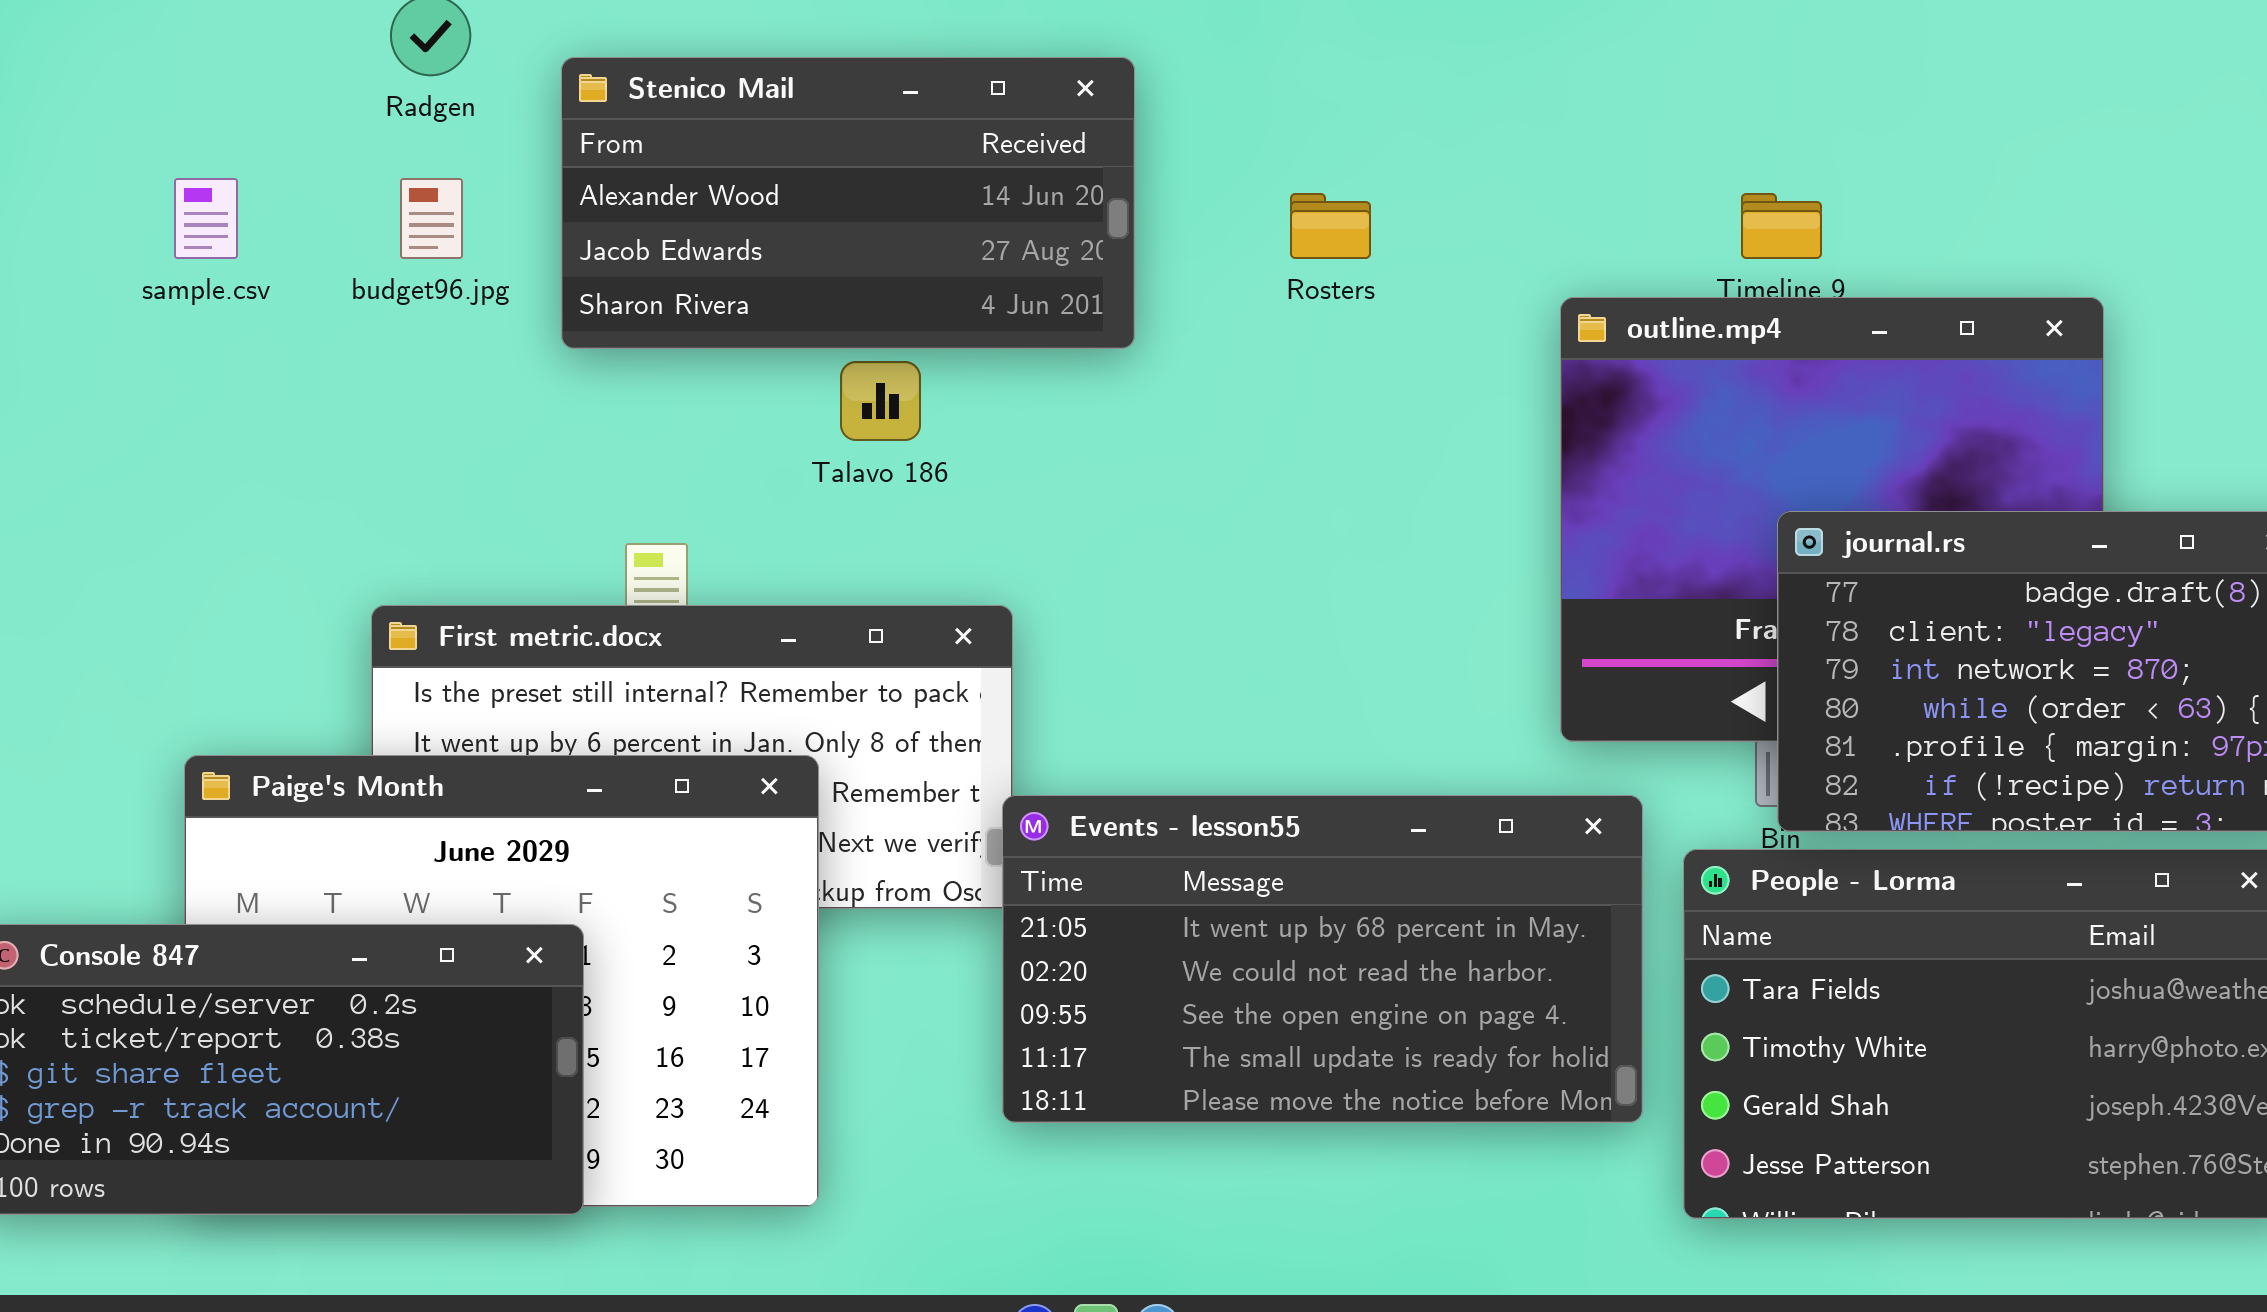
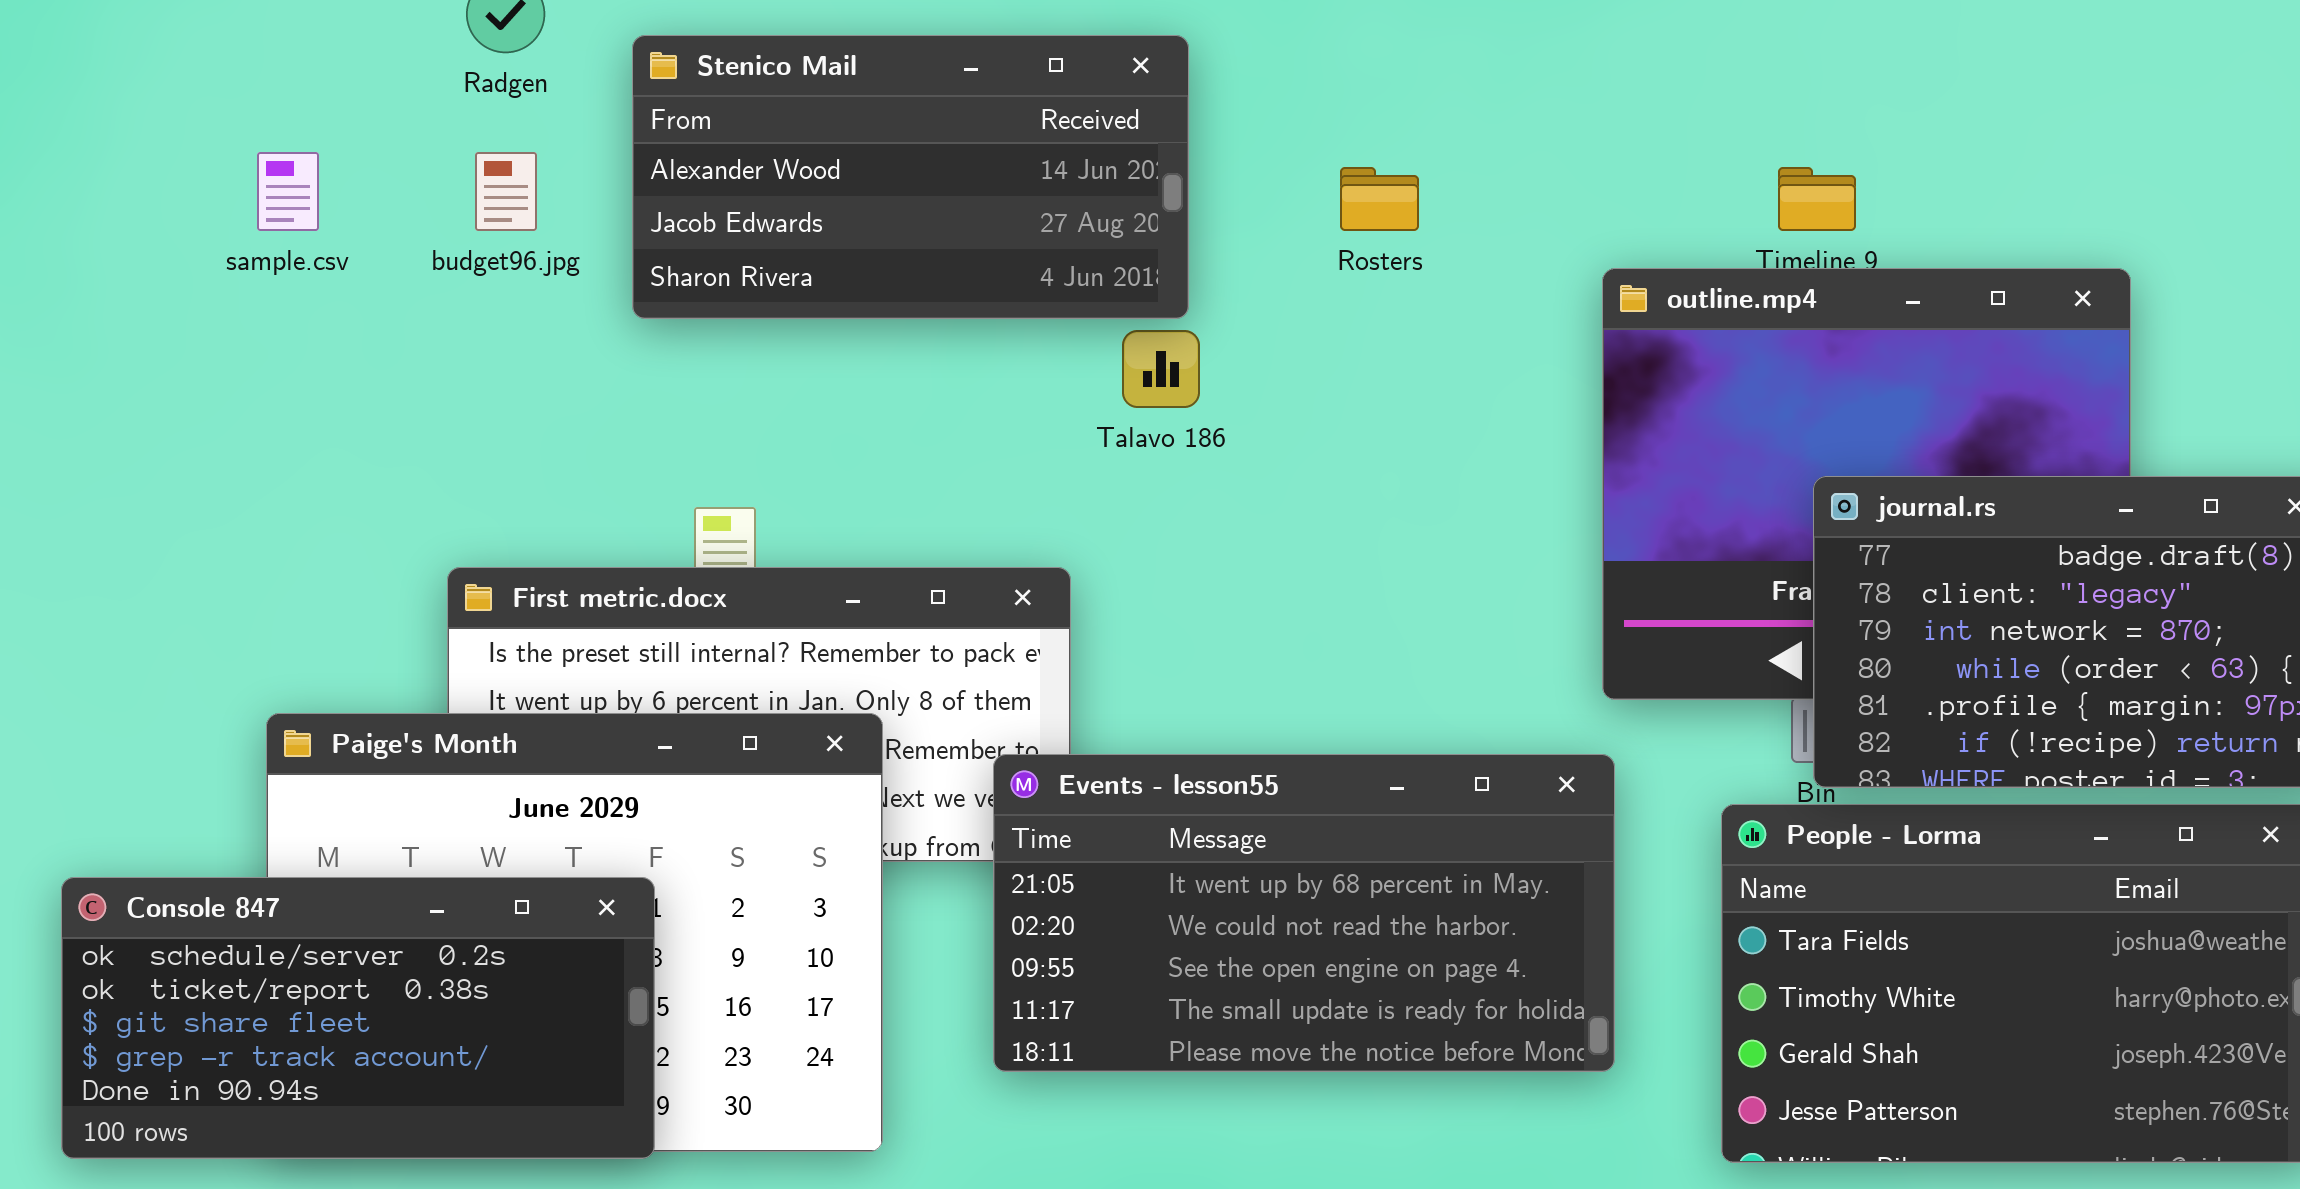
Talavo 186: [840,361,921,441] -> [1122,330,1200,408], moved
Events - lesson55: [1002,795,1643,1123] -> [993,754,1615,1072], moved

